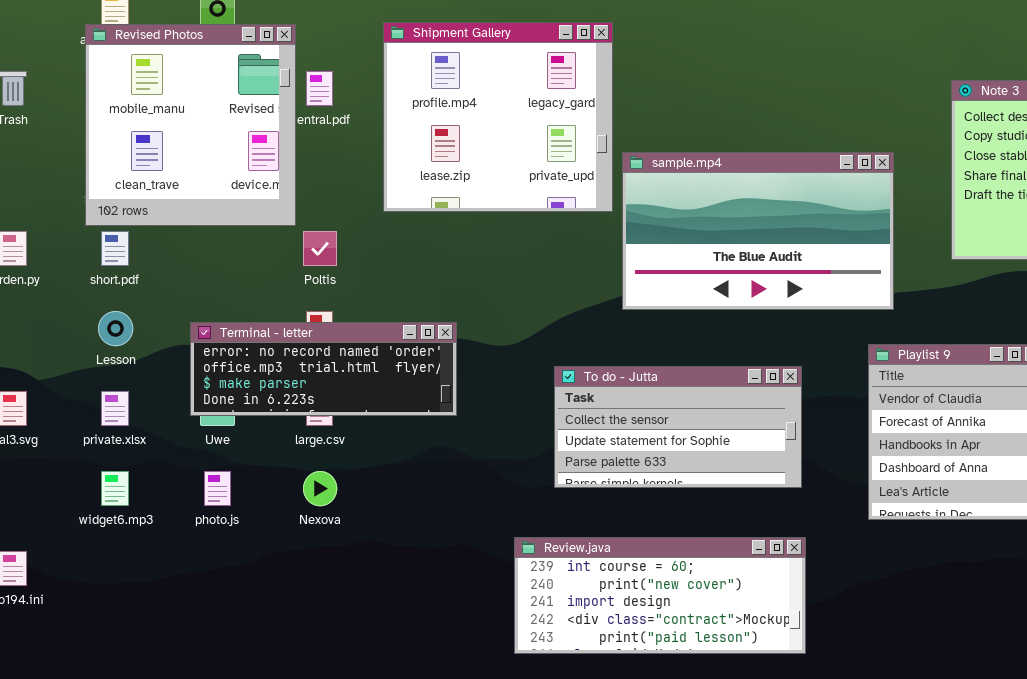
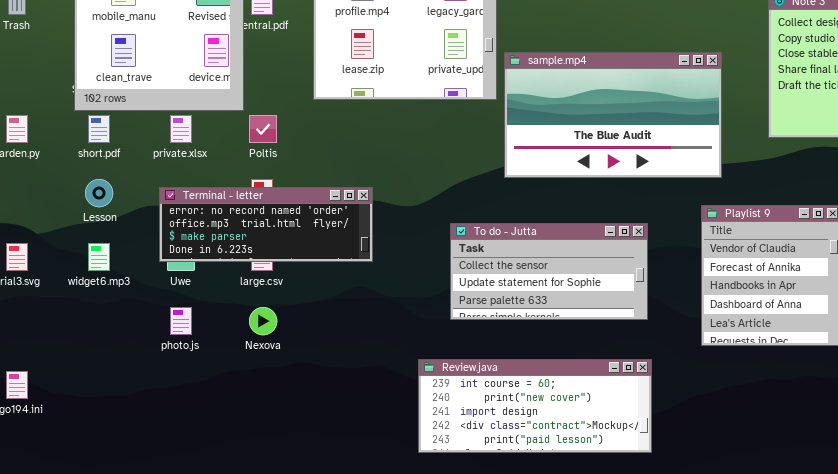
private.xlsx: [101,391,129,426] -> [170,115,192,143], moved
widget6.mp3: [101,471,129,506] -> [88,243,110,271], moved

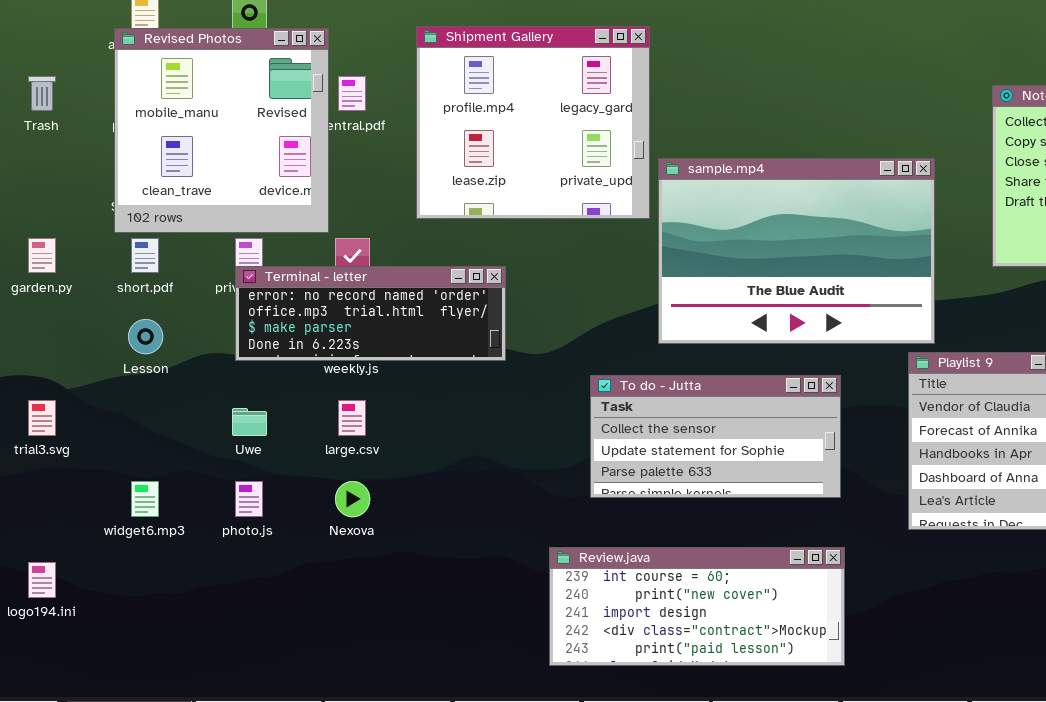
sample.mp4: [504,52,722,178] -> [658,158,935,344], resized
Terminal - letter: [159,187,373,262] -> [235,266,506,361], moved
widget6.mp3: [88,243,110,271] -> [131,481,159,517], moved

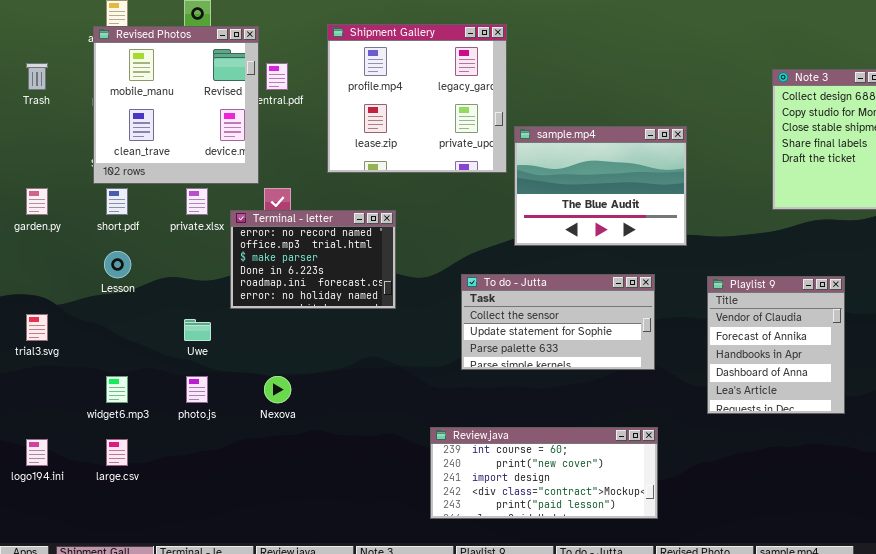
sample.mp4: [658,158,935,344] -> [514,126,687,246], resized
Terminal - letter: [235,266,506,361] -> [230,210,396,309], resized
To do - Jutta: [590,375,841,498] -> [461,274,655,370], moved
large.csv: [338,400,366,436] -> [106,439,128,466], moved

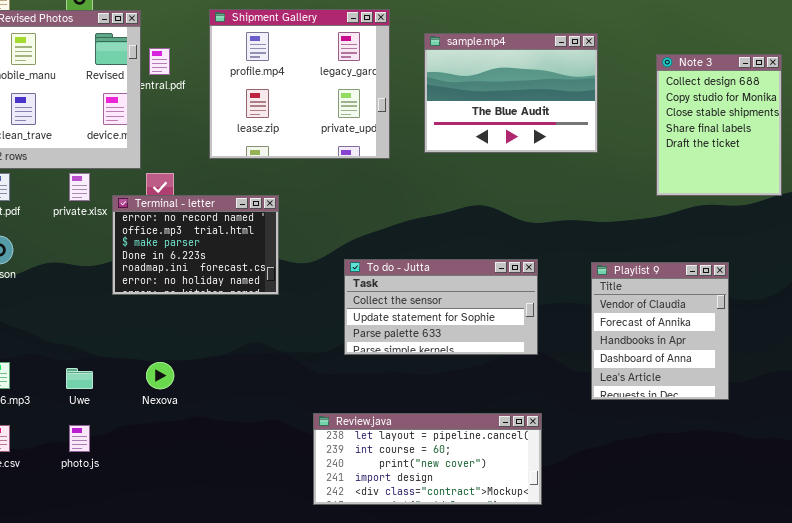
sample.mp4: [514,126,687,246] -> [424,33,598,153], moved
Uwe: [184,319,211,341] -> [66,368,93,389], moved
photo.js: [186,376,208,403] -> [69,425,90,452], moved
Review.java: [430,427,658,519] -> [313,413,542,505], scrolled up 1 row

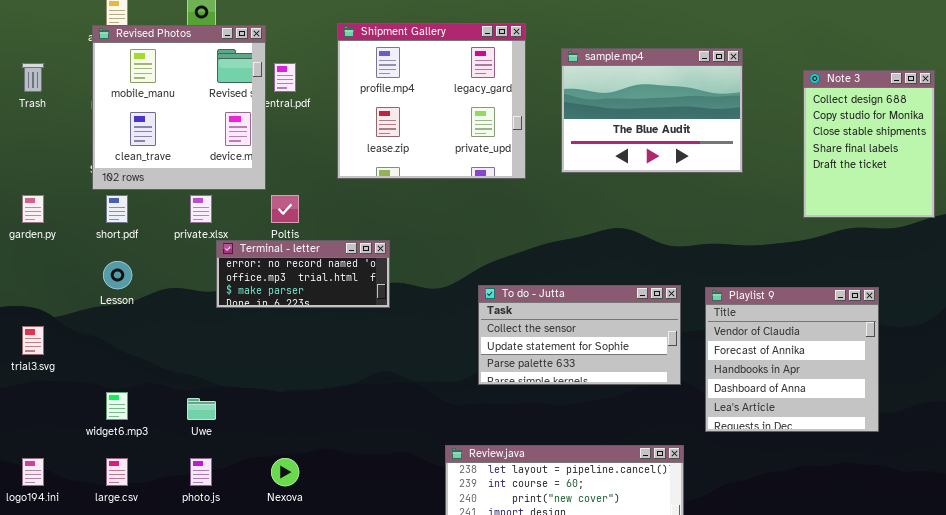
Terminal - letter: [112,195,279,295] -> [216,240,390,308], moved, resized
Playlist 9: [591,262,729,400] -> [705,287,879,432], resized
Nexova: [146,362,174,389] -> [271,458,299,486], moved

